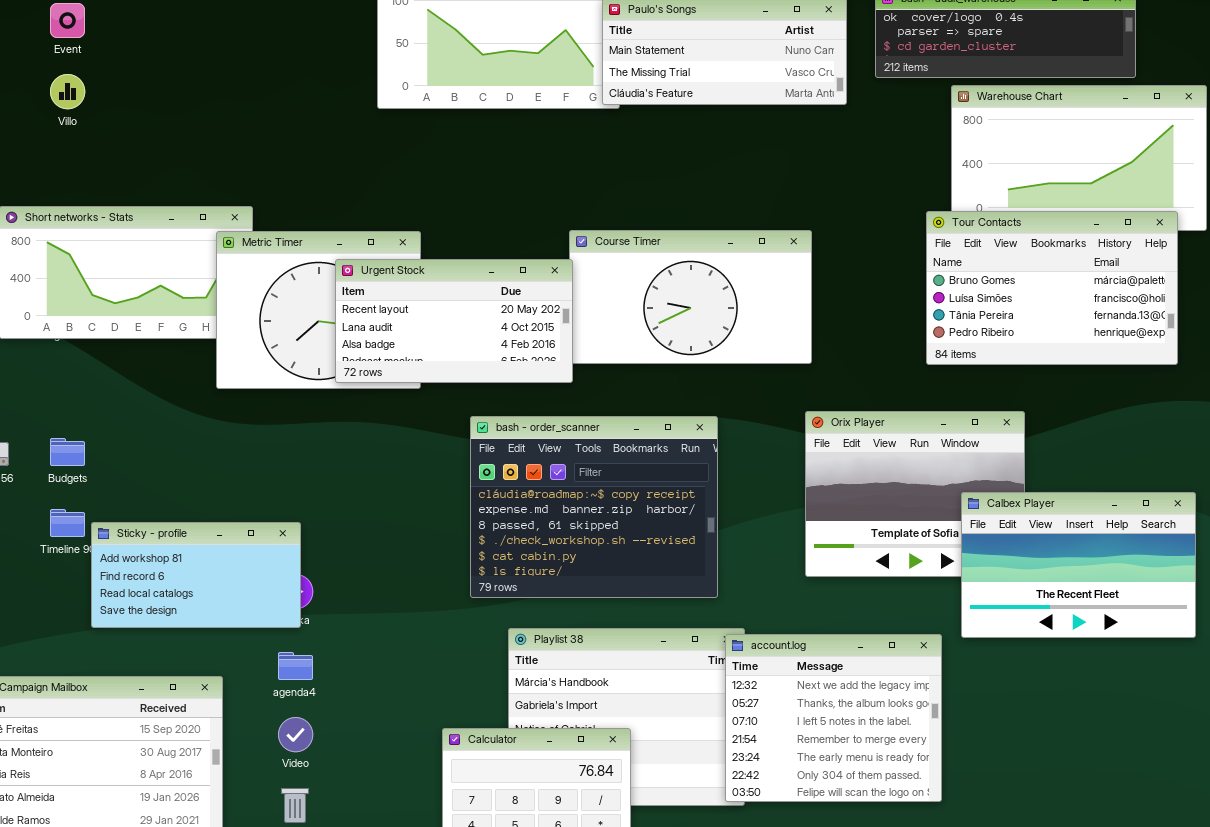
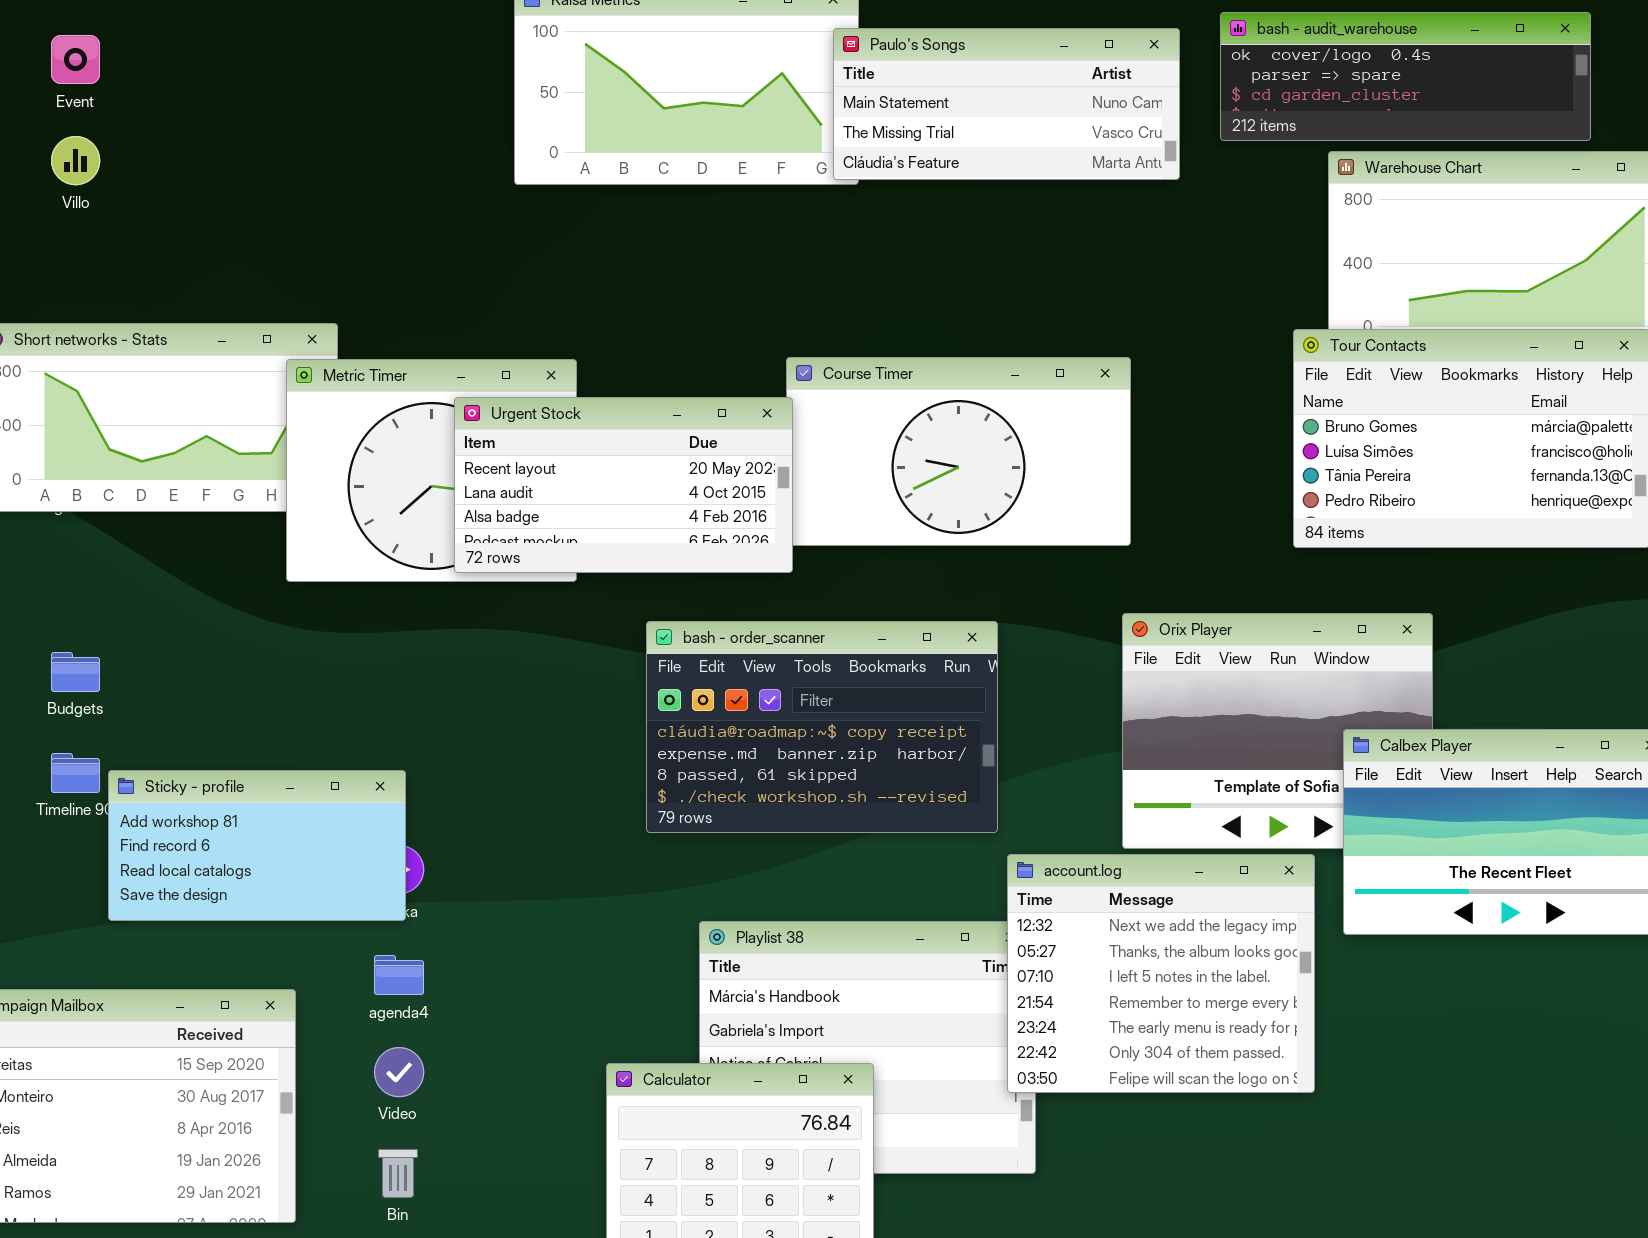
bash - order_scanner: [470,416,718,598] -> [646,621,998,833], resized
account.log: [725,634,942,802] -> [1007,854,1315,1093], moved

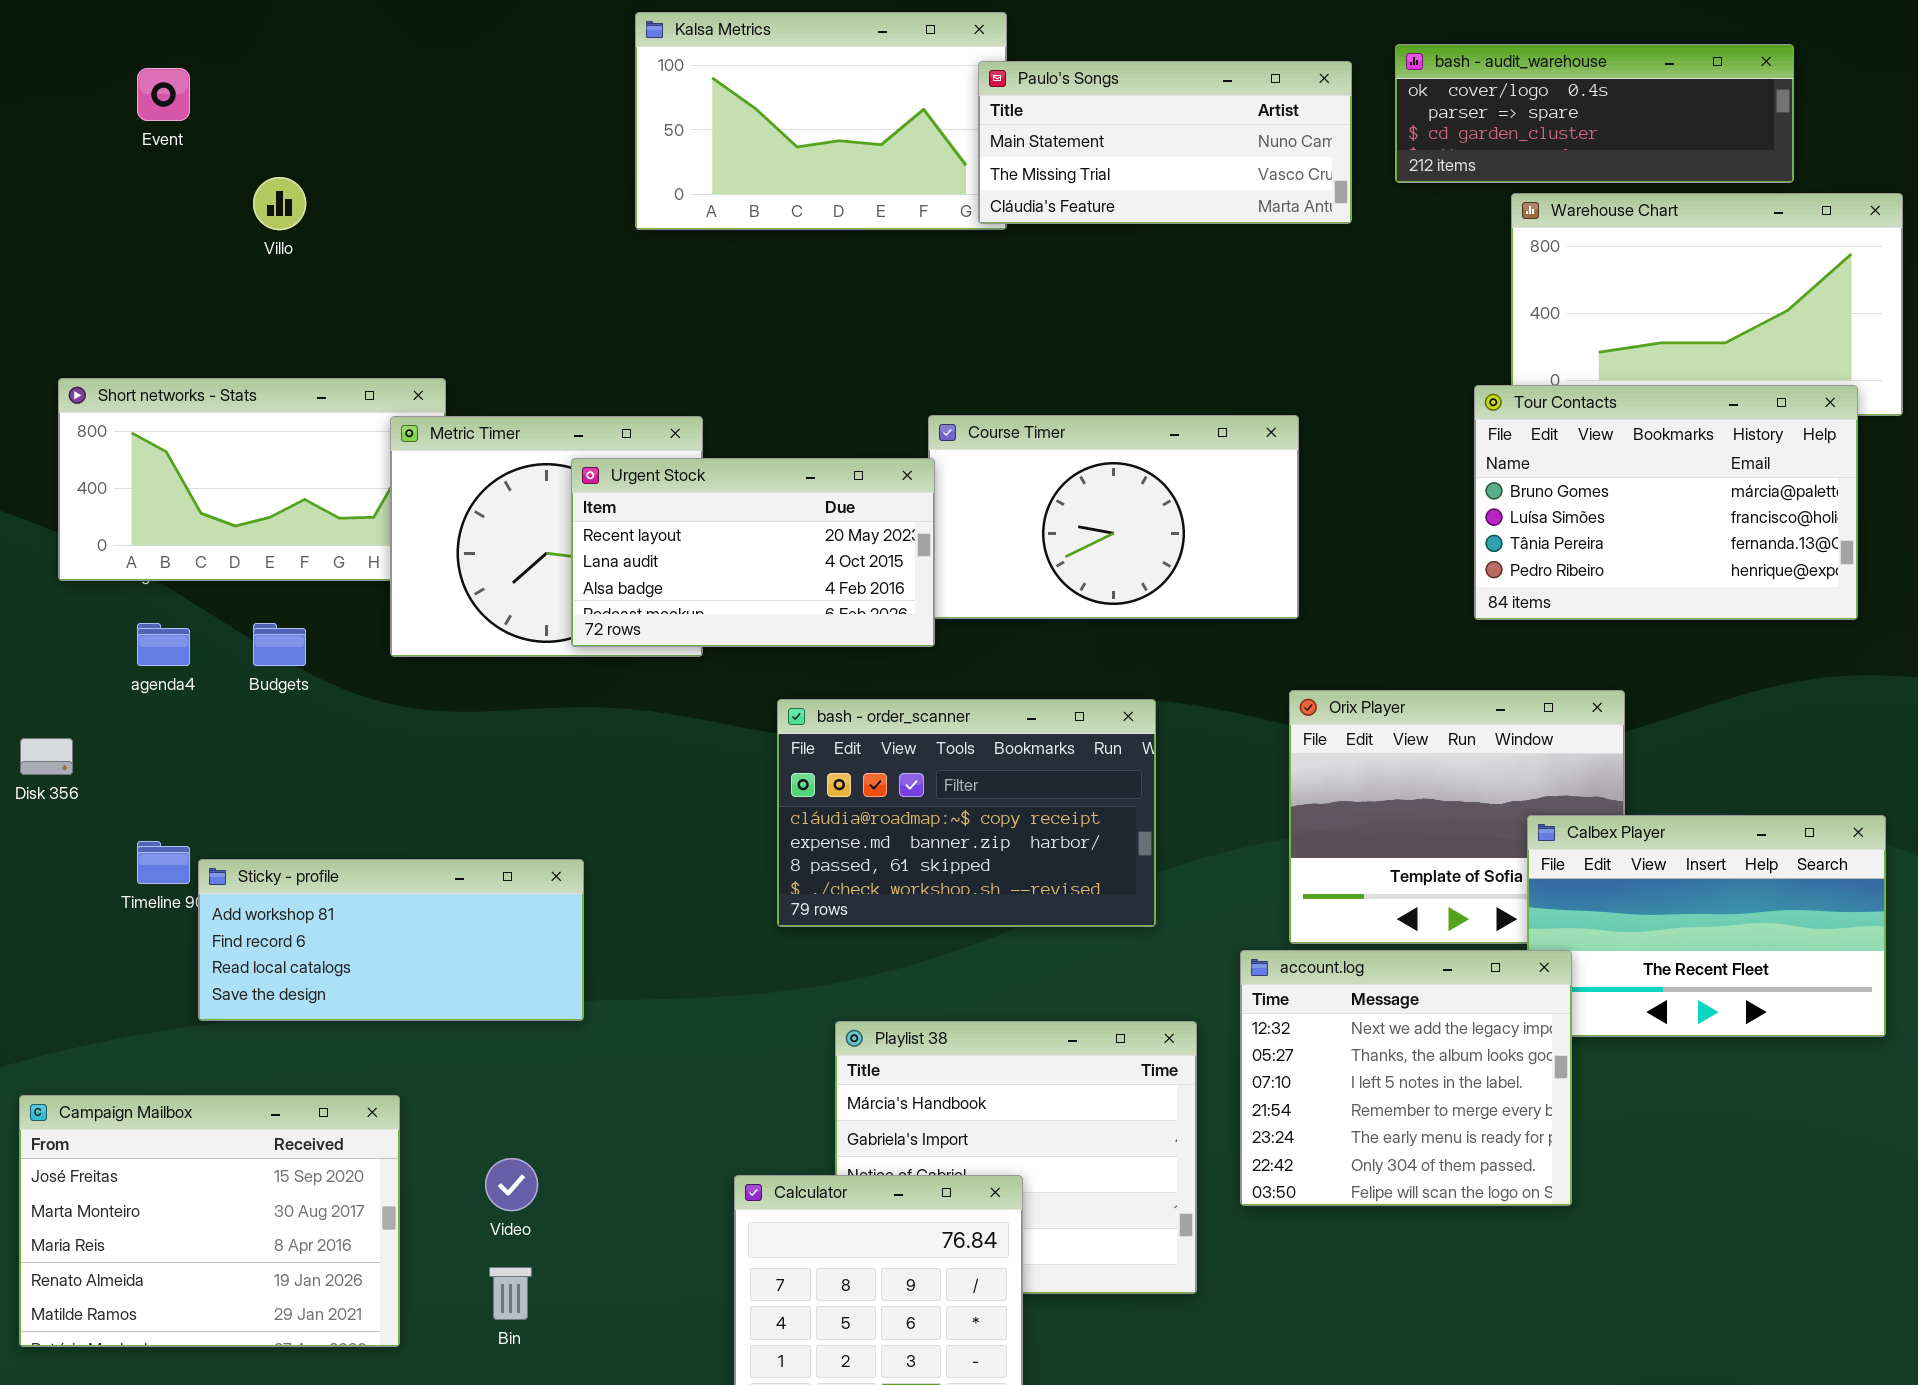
Villo: [51,136,100,185] -> [253,177,306,230], moved
Budgets: [51,652,100,692] -> [253,623,306,666], moved
Sticky - profile: [108,770,406,921] -> [198,859,584,1021], resized
account.log: [1007,854,1315,1093] -> [1240,950,1572,1206], moved
agenda4: [374,955,424,995] -> [137,623,190,666], moved

